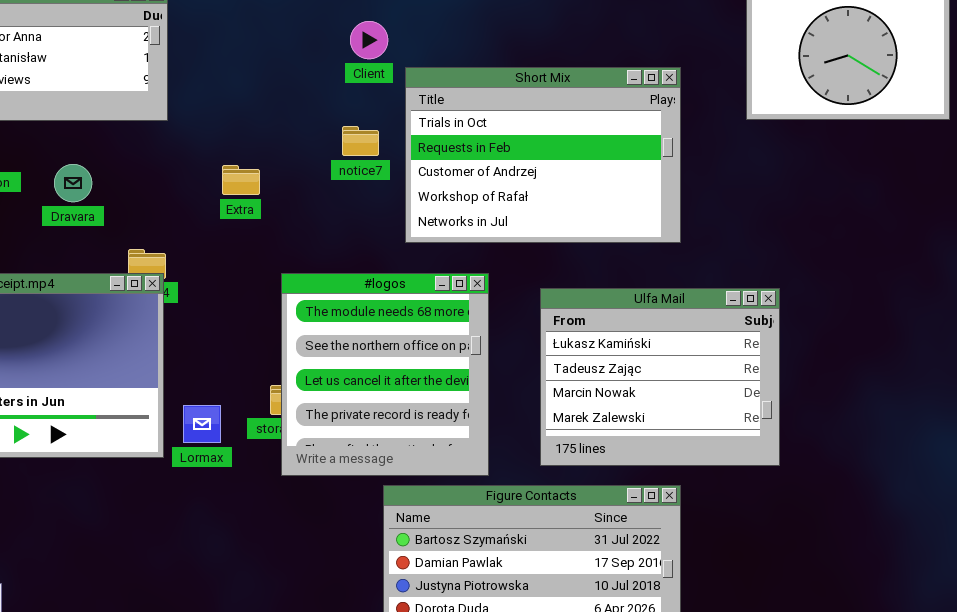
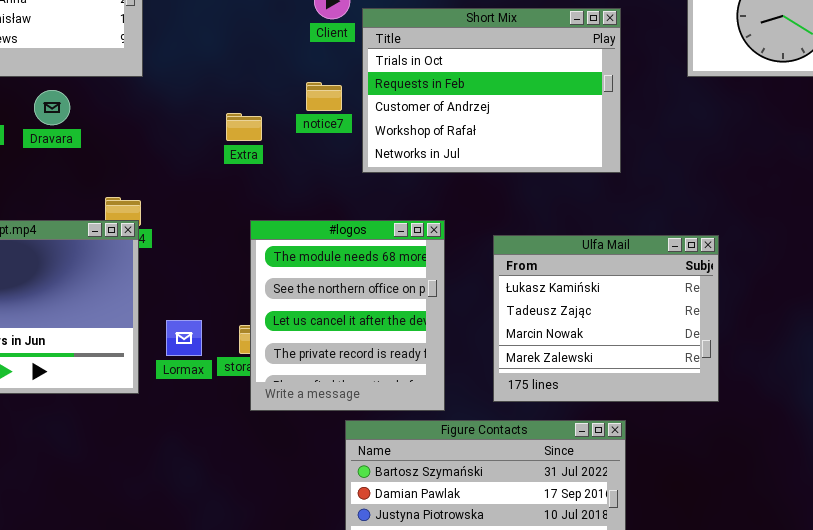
Short Mix: [405,67,681,243] -> [362,8,621,173], moved
Dravara: [54,164,92,202] -> [34,90,70,125], moved
Extra: [222,165,260,195] -> [226,113,262,141], moved
Lormax: [183,405,221,443] -> [166,320,202,356], moved

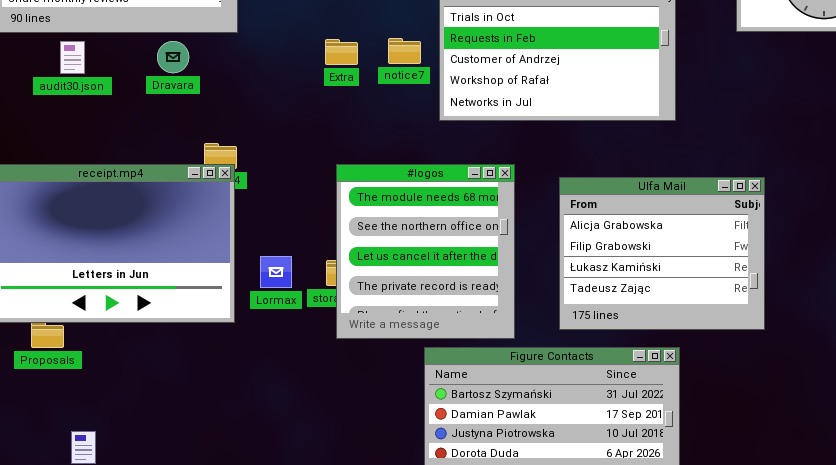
Dravara: [34,90,70,125] -> [157,41,189,73], moved
Extra: [226,113,262,141] -> [325,39,358,65], moved
Ulfa Mail: [493,235,719,402] -> [559,177,765,330], scrolled up 2 rows

